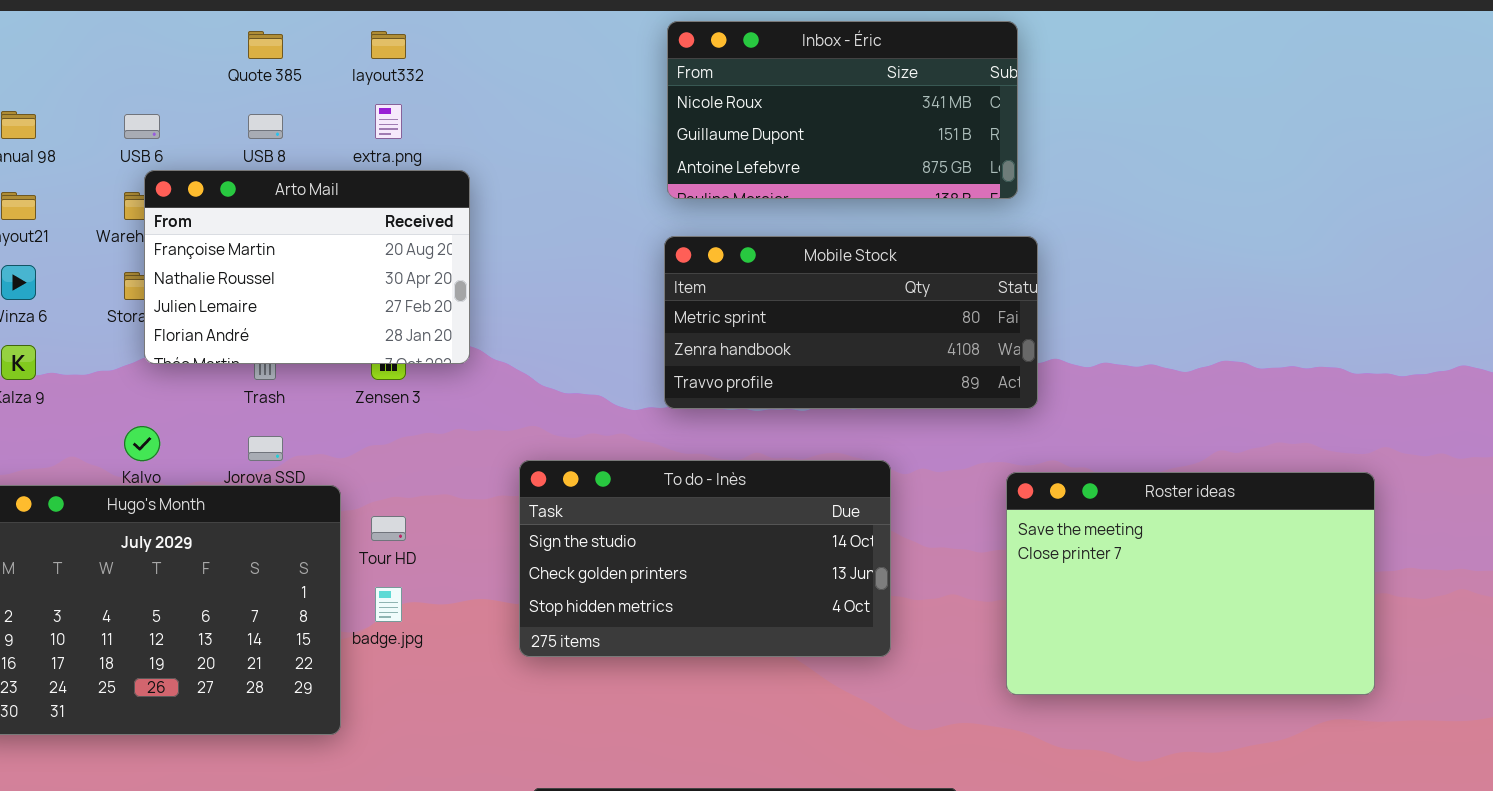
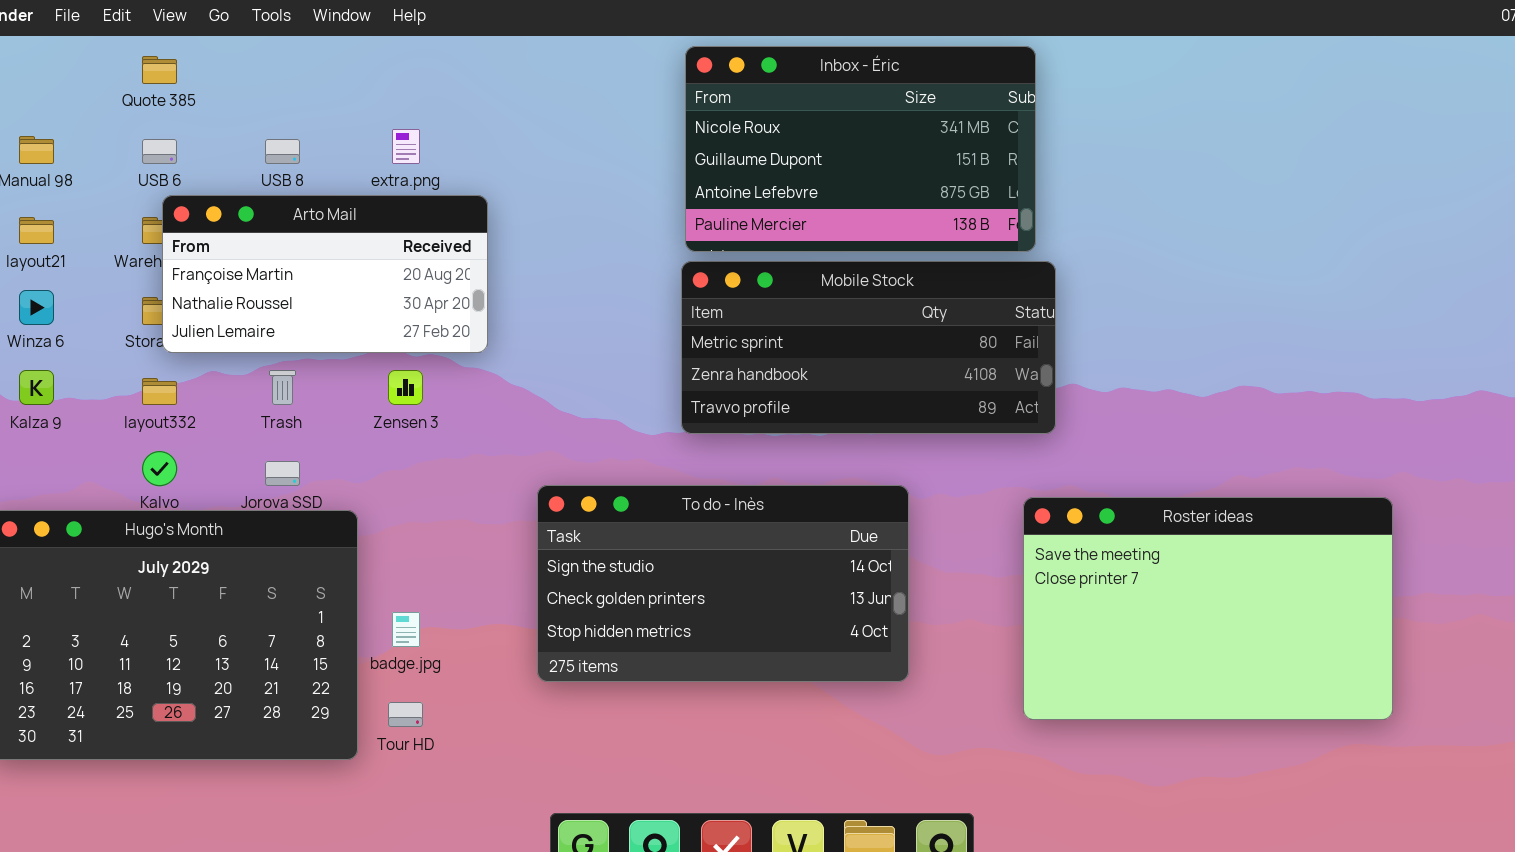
Inbox - Éric: [667,21,1018,199] -> [685,46,1036,252], resized
Quote 385: [248,31,283,59] -> [142,56,177,84], moved
layout332: [371,31,406,59] -> [142,378,177,405], moved
Arto Mail: [144,170,470,364] -> [162,195,488,353], resized
Tour HD: [371,516,406,541] -> [388,702,423,727], moved

